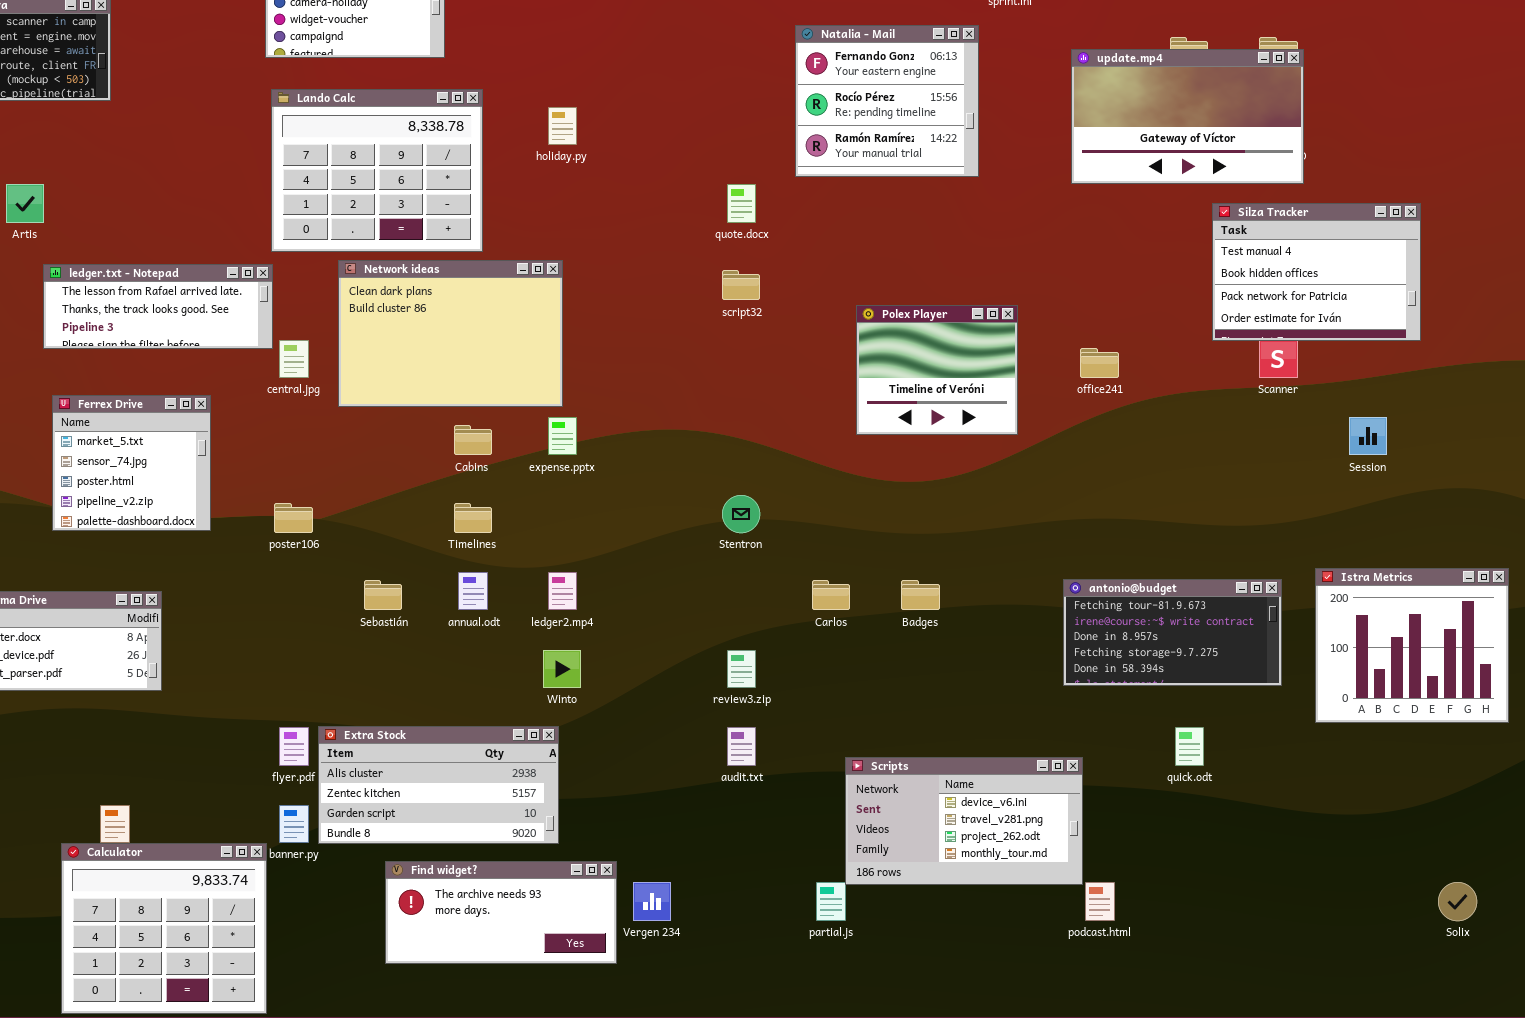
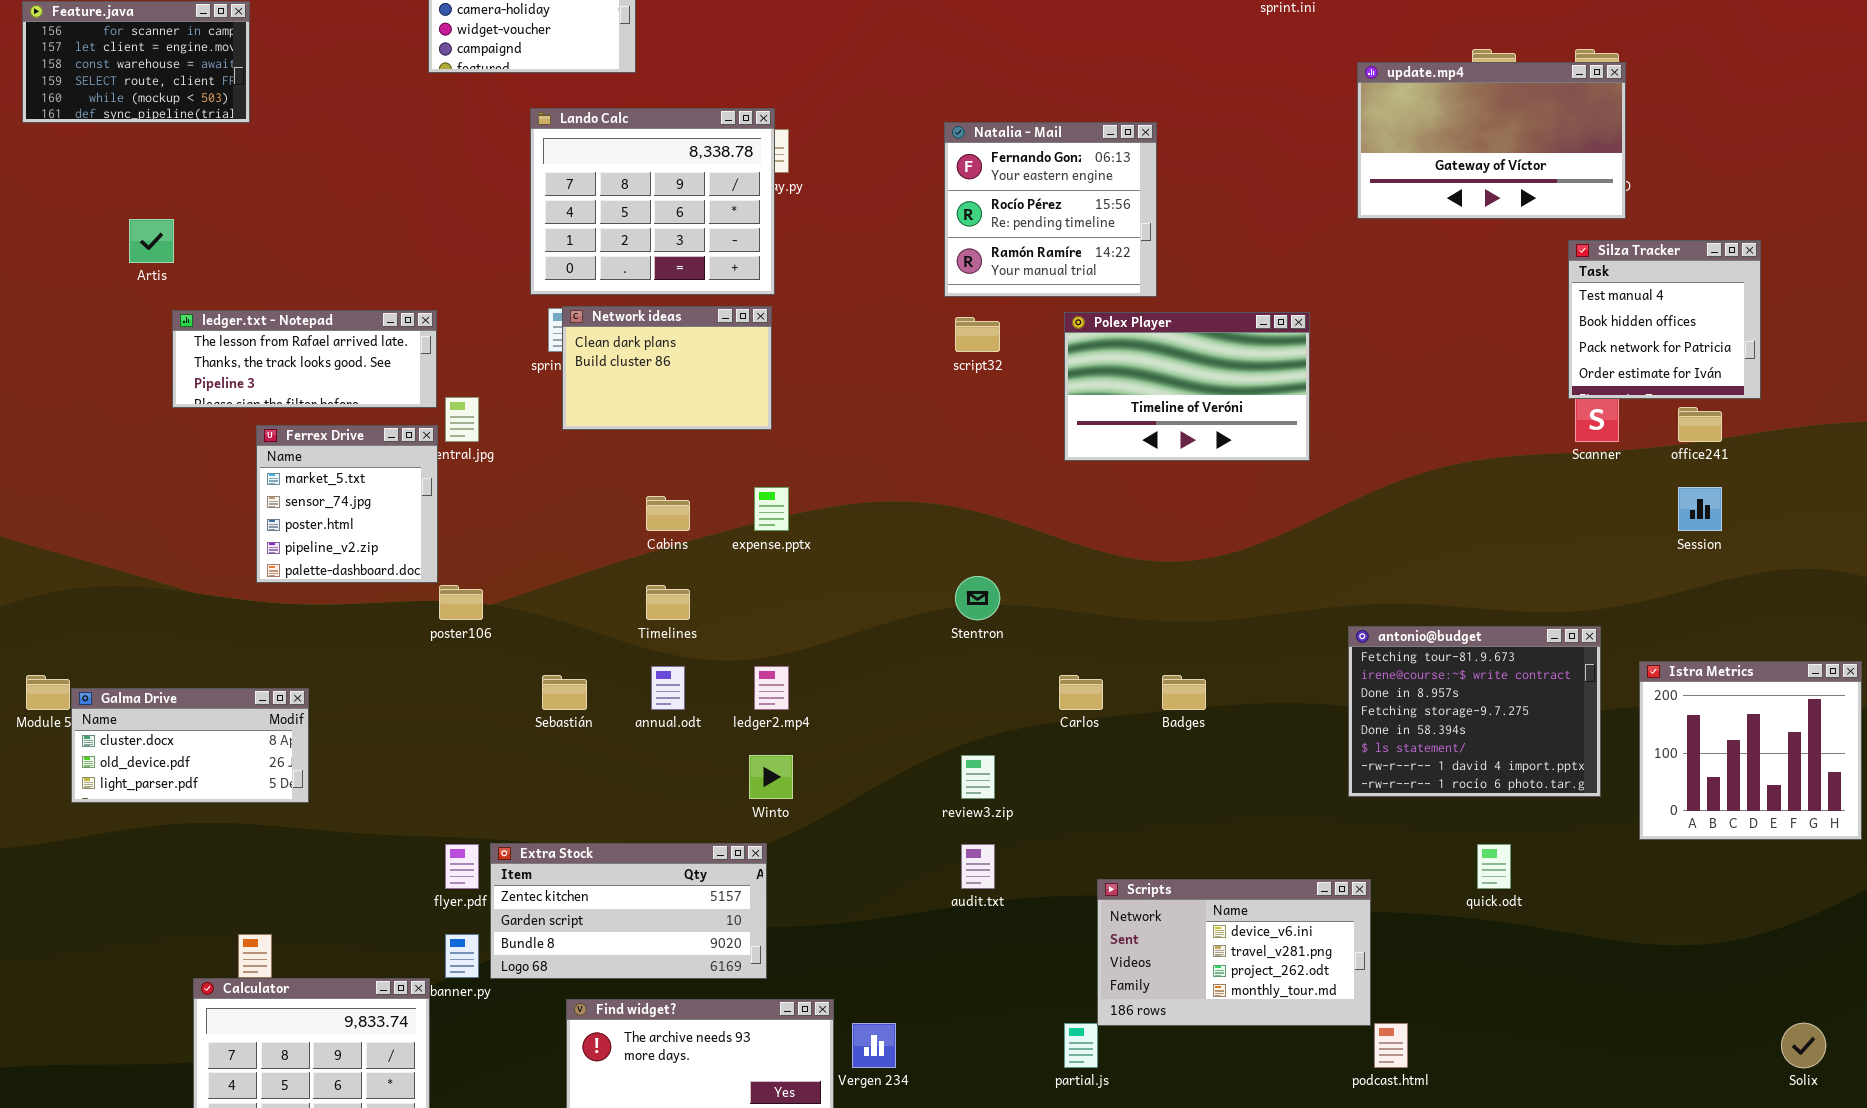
Natalia - Mail: [795,25,979,177] -> [944,122,1157,297], moved
Lando Calc: [271,89,483,252] -> [530,108,775,295], moved
Silza Tracker: [1212,203,1421,341] -> [1568,240,1761,399], resized
Network ideas: [338,260,563,407] -> [562,306,772,430], resized
Polex Player: [856,305,1018,435] -> [1064,312,1310,461], moved, resized
office241: [1080,348,1119,378] -> [1678,407,1722,442], moved
Ferrex Drive: [52,395,211,531] -> [256,425,438,583], moved
antonio@budget: [1063,579,1282,686] -> [1348,626,1601,797], resized
Extra Stock: [318,726,559,844] -> [490,843,767,979], scrolled down 1 row

